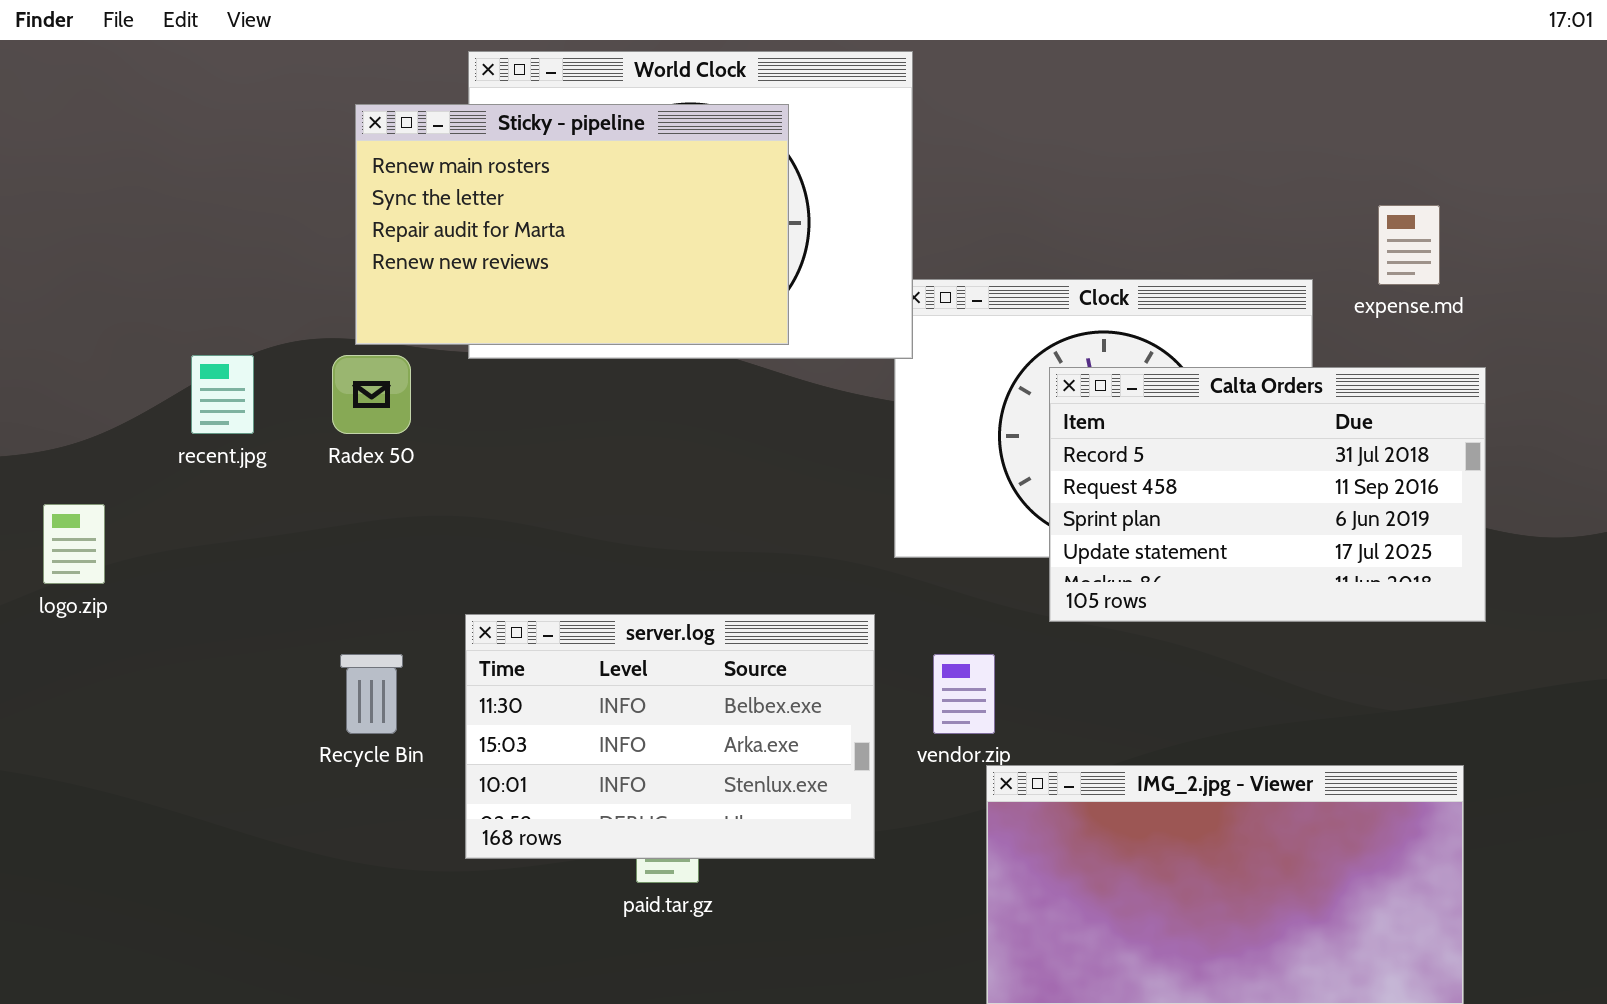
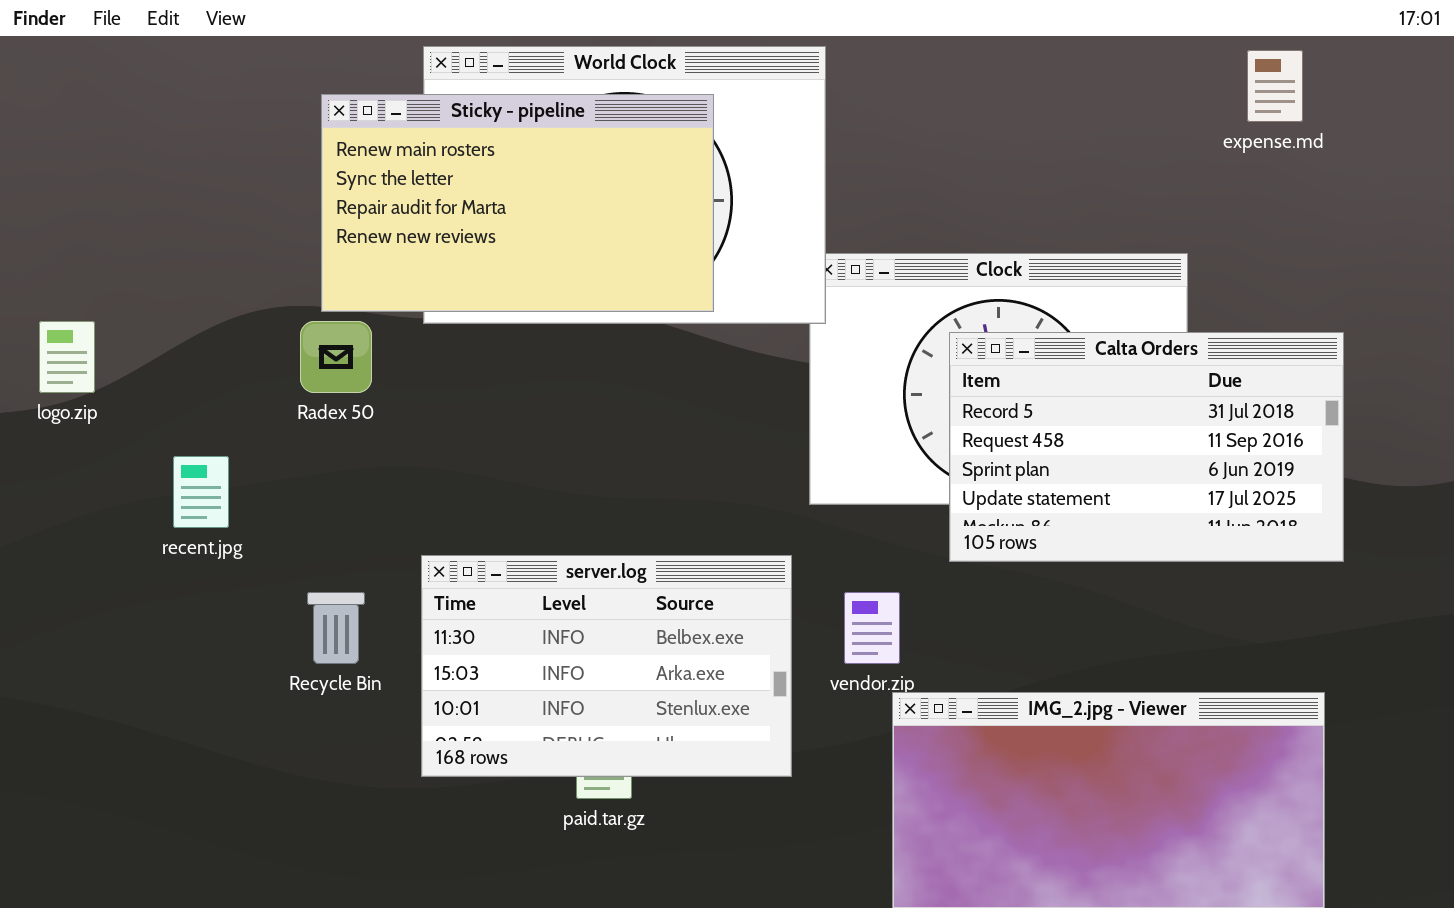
expense.md: [1378,205,1440,285] -> [1247,50,1303,122], moved
recent.jpg: [191,355,254,434] -> [173,456,229,528], moved
logo.zip: [43,504,105,584] -> [39,321,95,393], moved

